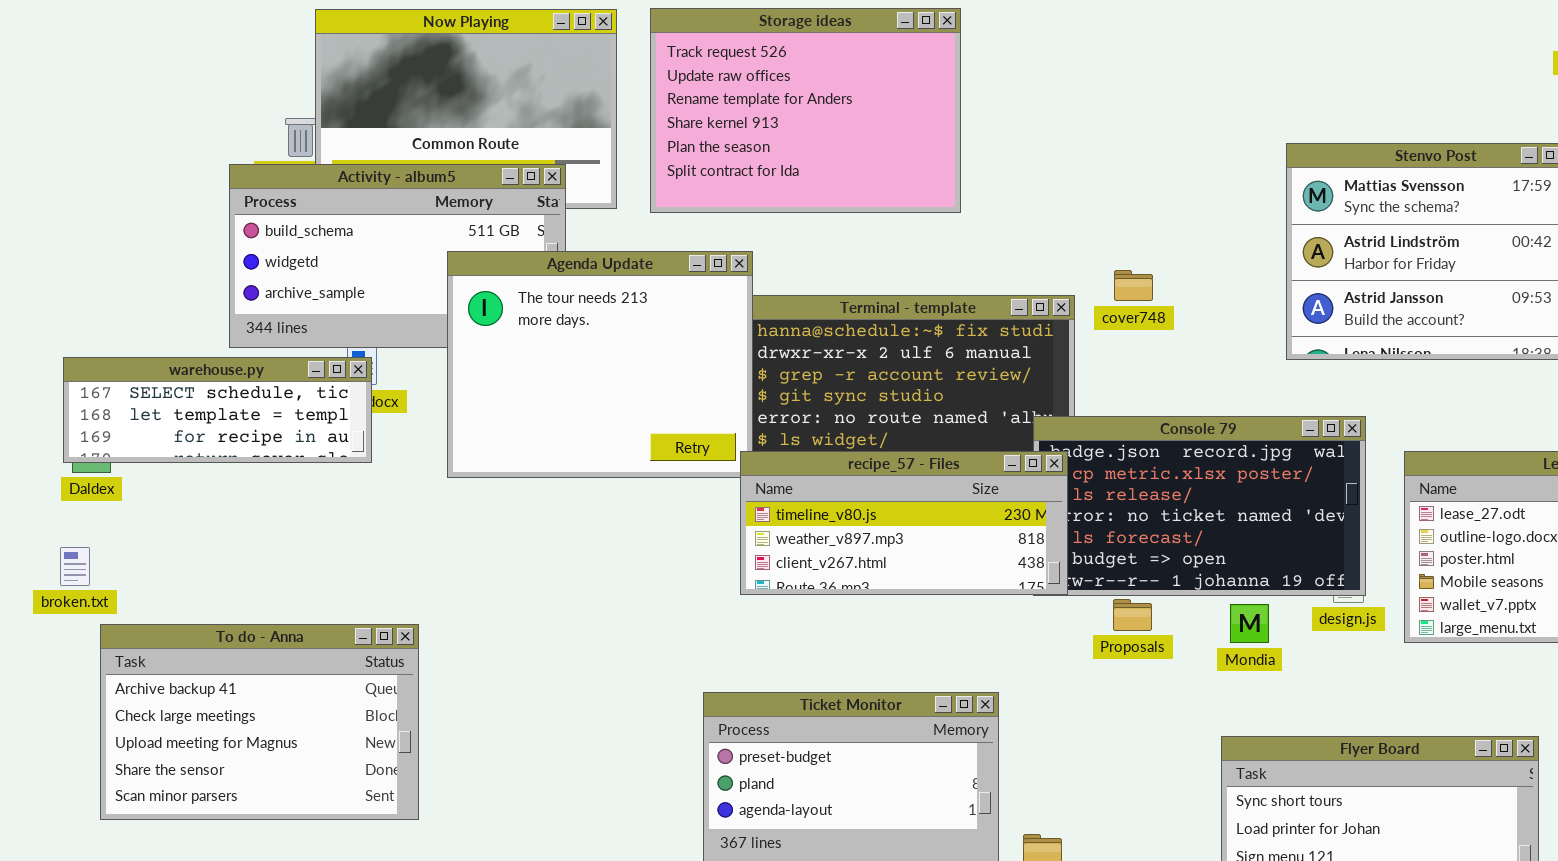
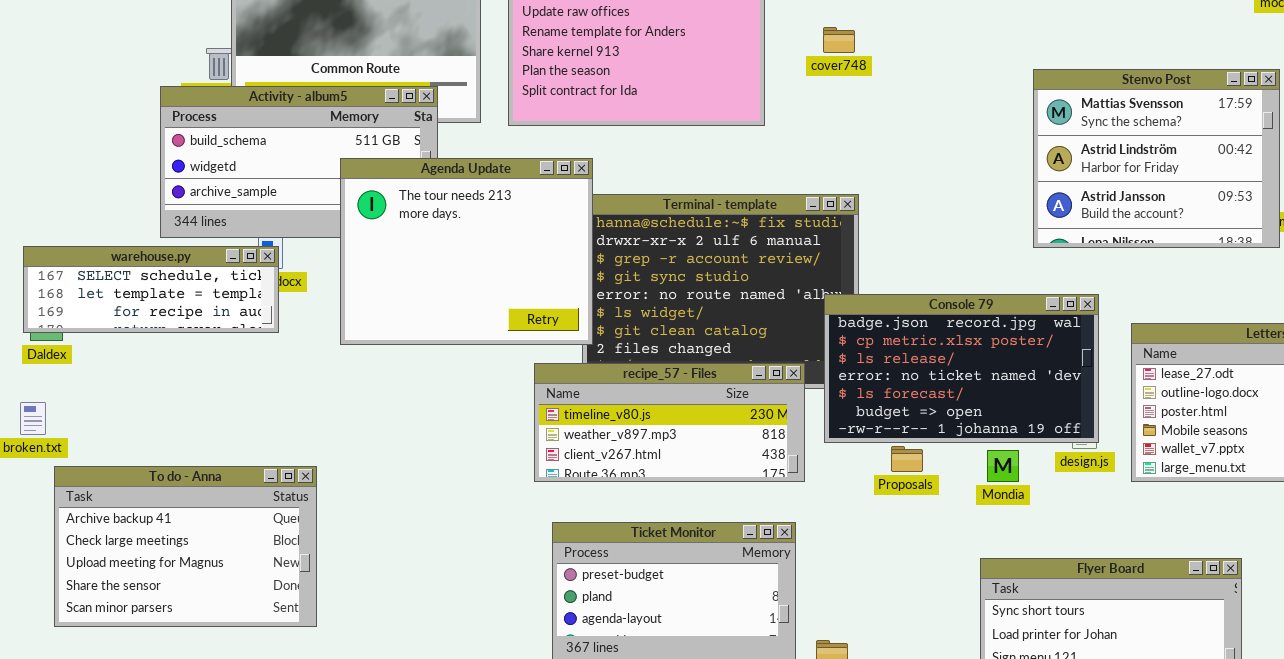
cover748: [1114,270,1153,301] -> [823,27,855,53], moved
recipe_57 - Files: [740,451,1068,595] -> [534,363,805,482], moved

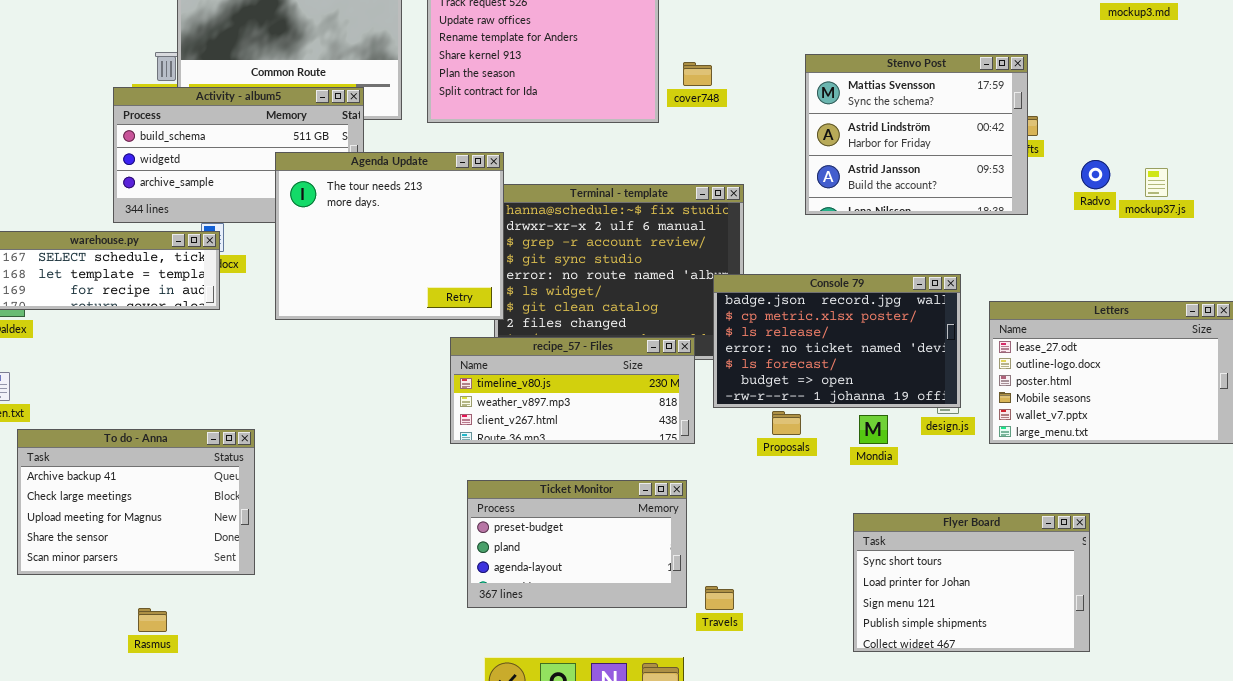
cover748: [823,27,855,53] -> [683,62,712,86], moved
Stenvo Post: [1033,69,1280,248] -> [805,54,1028,215], moved

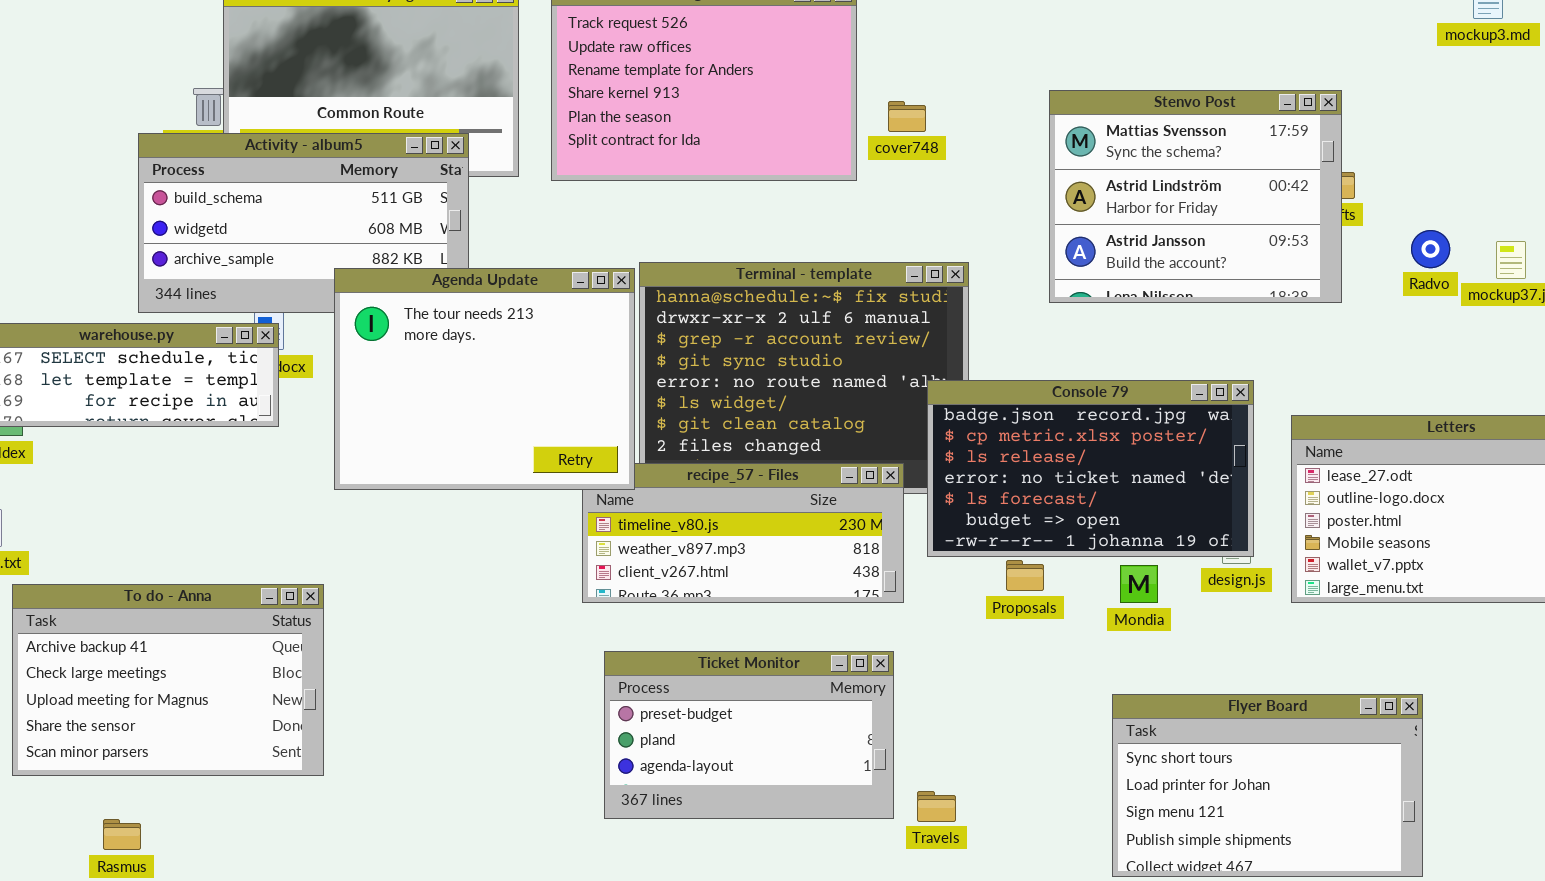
Agenda Update: [275,152,504,320] -> [334,268,635,490], moved
Rasmus: [138,608,167,632] -> [103,819,141,850], moved

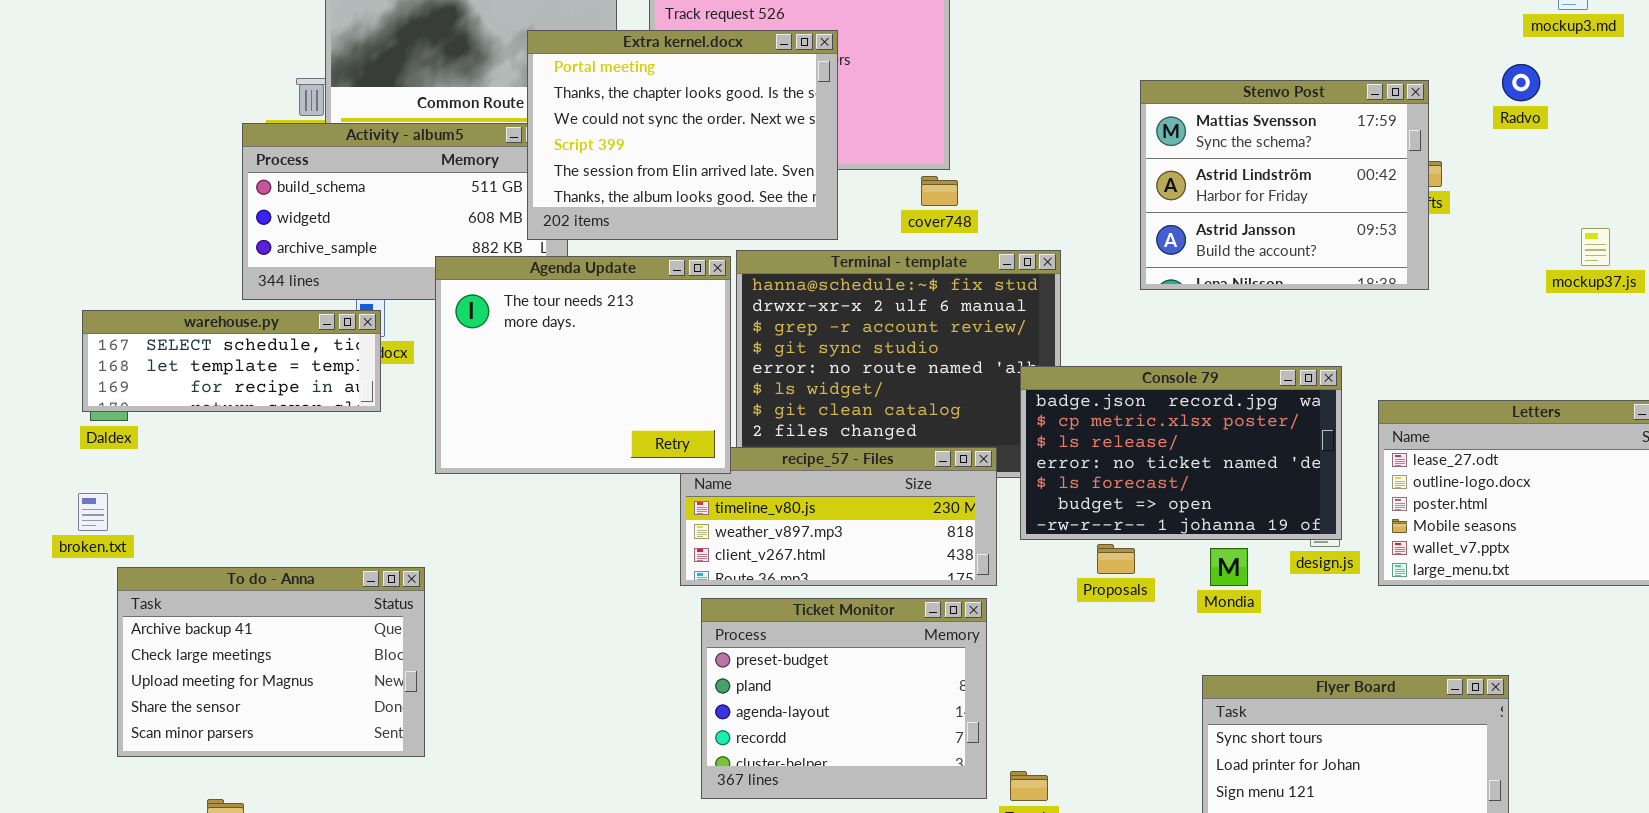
Extra kernel.docx: none -> [527,30,838,240], opened
cover748: [888,101,926,132] -> [921,176,958,206], moved
Radvo: [1411,230,1450,268] -> [1502,64,1540,101], moved
Ticket Monitor: [604,651,894,819] -> [701,598,987,799], resized

